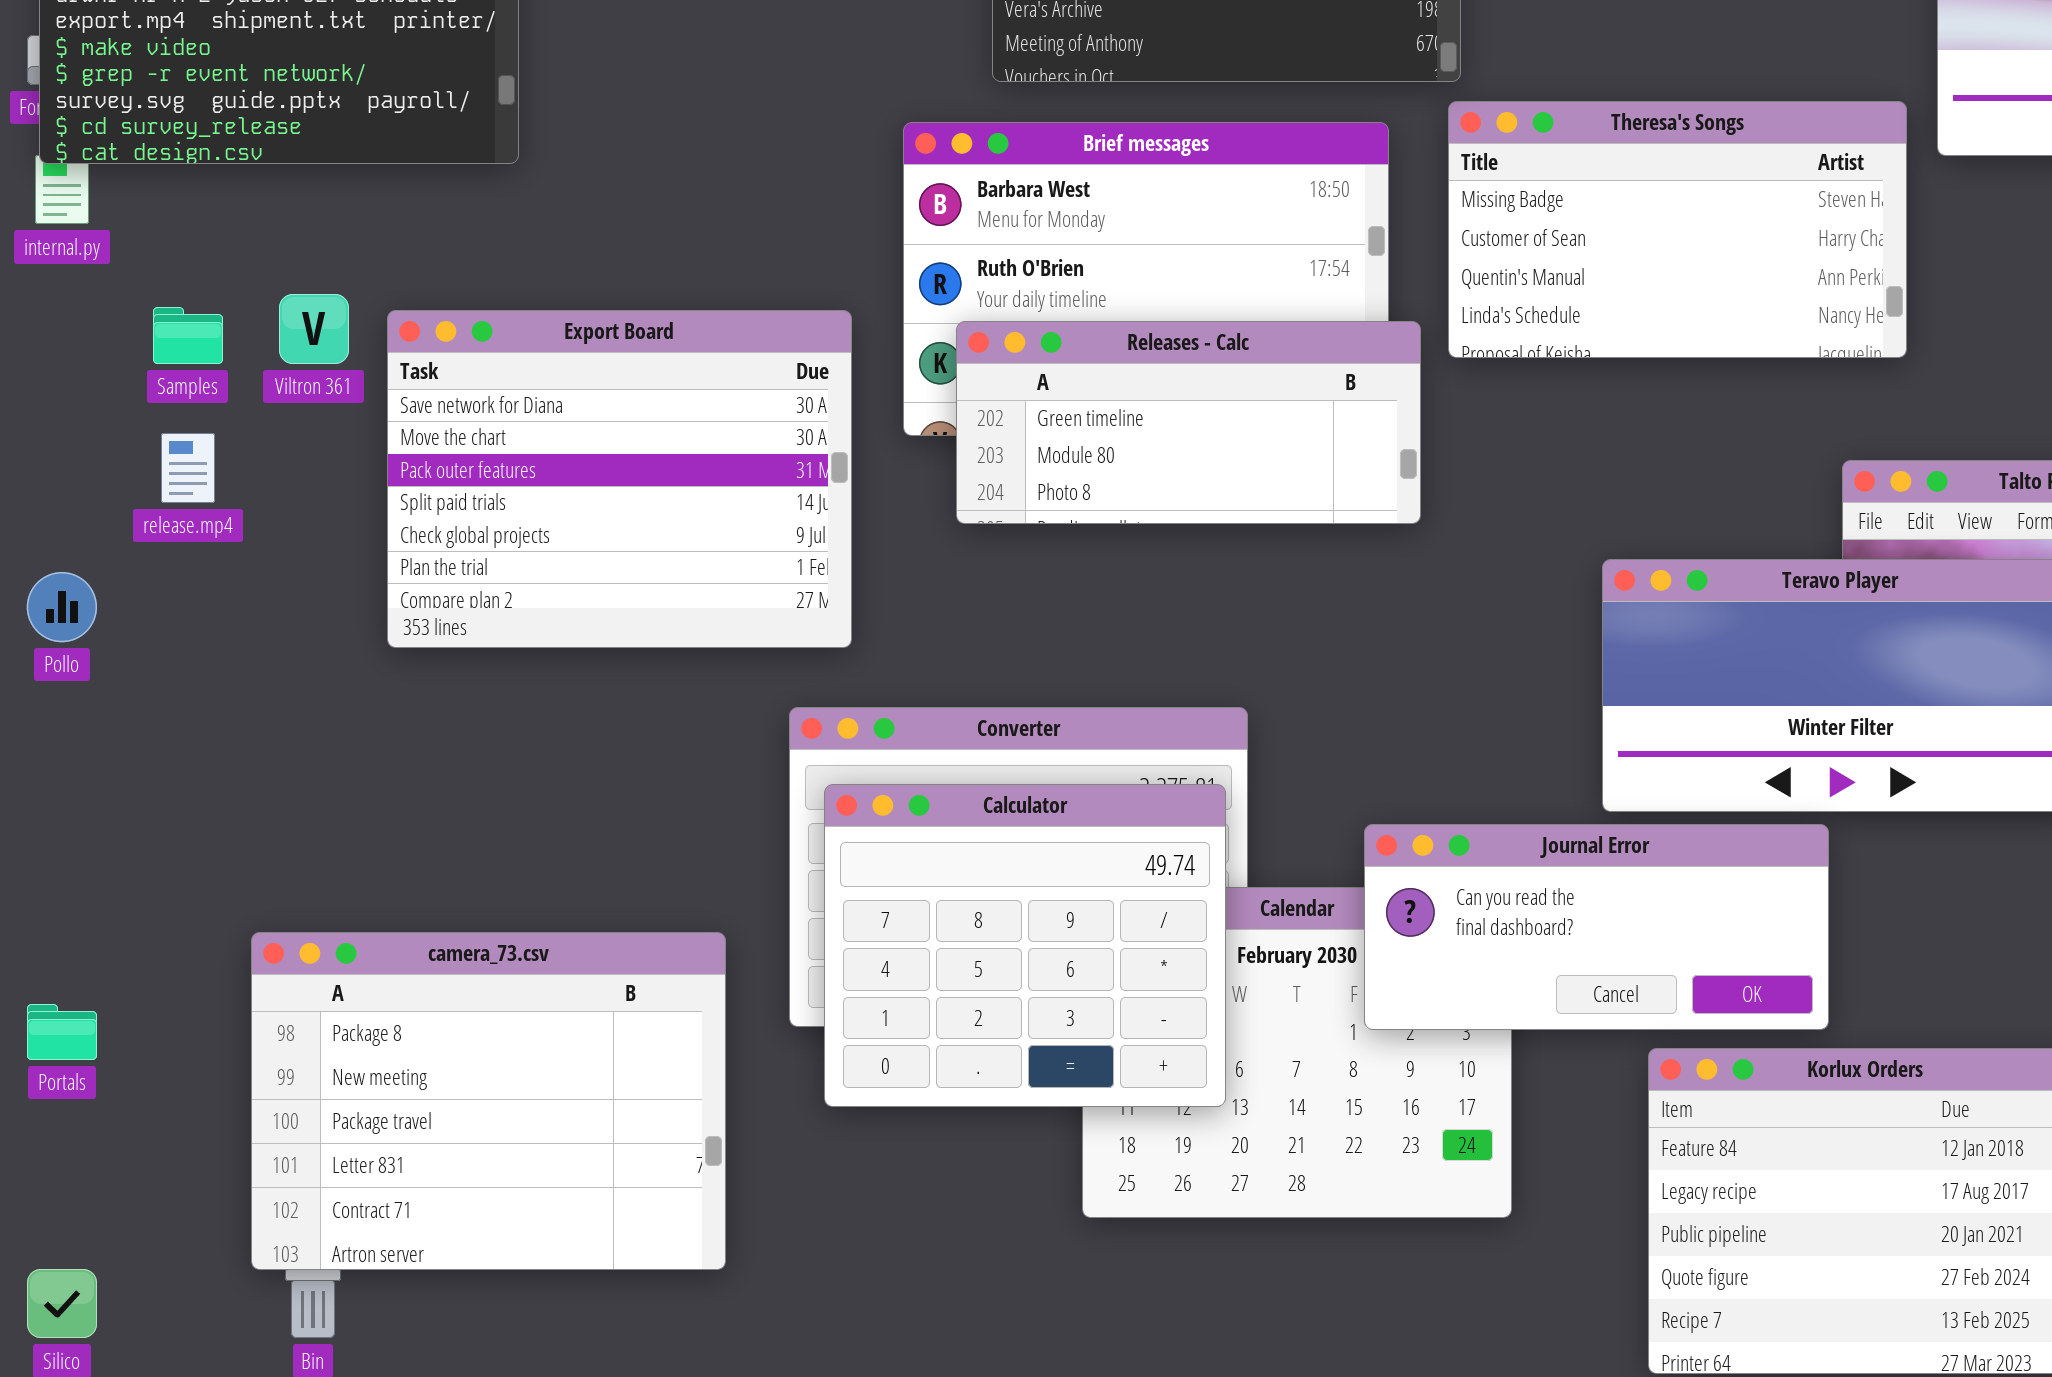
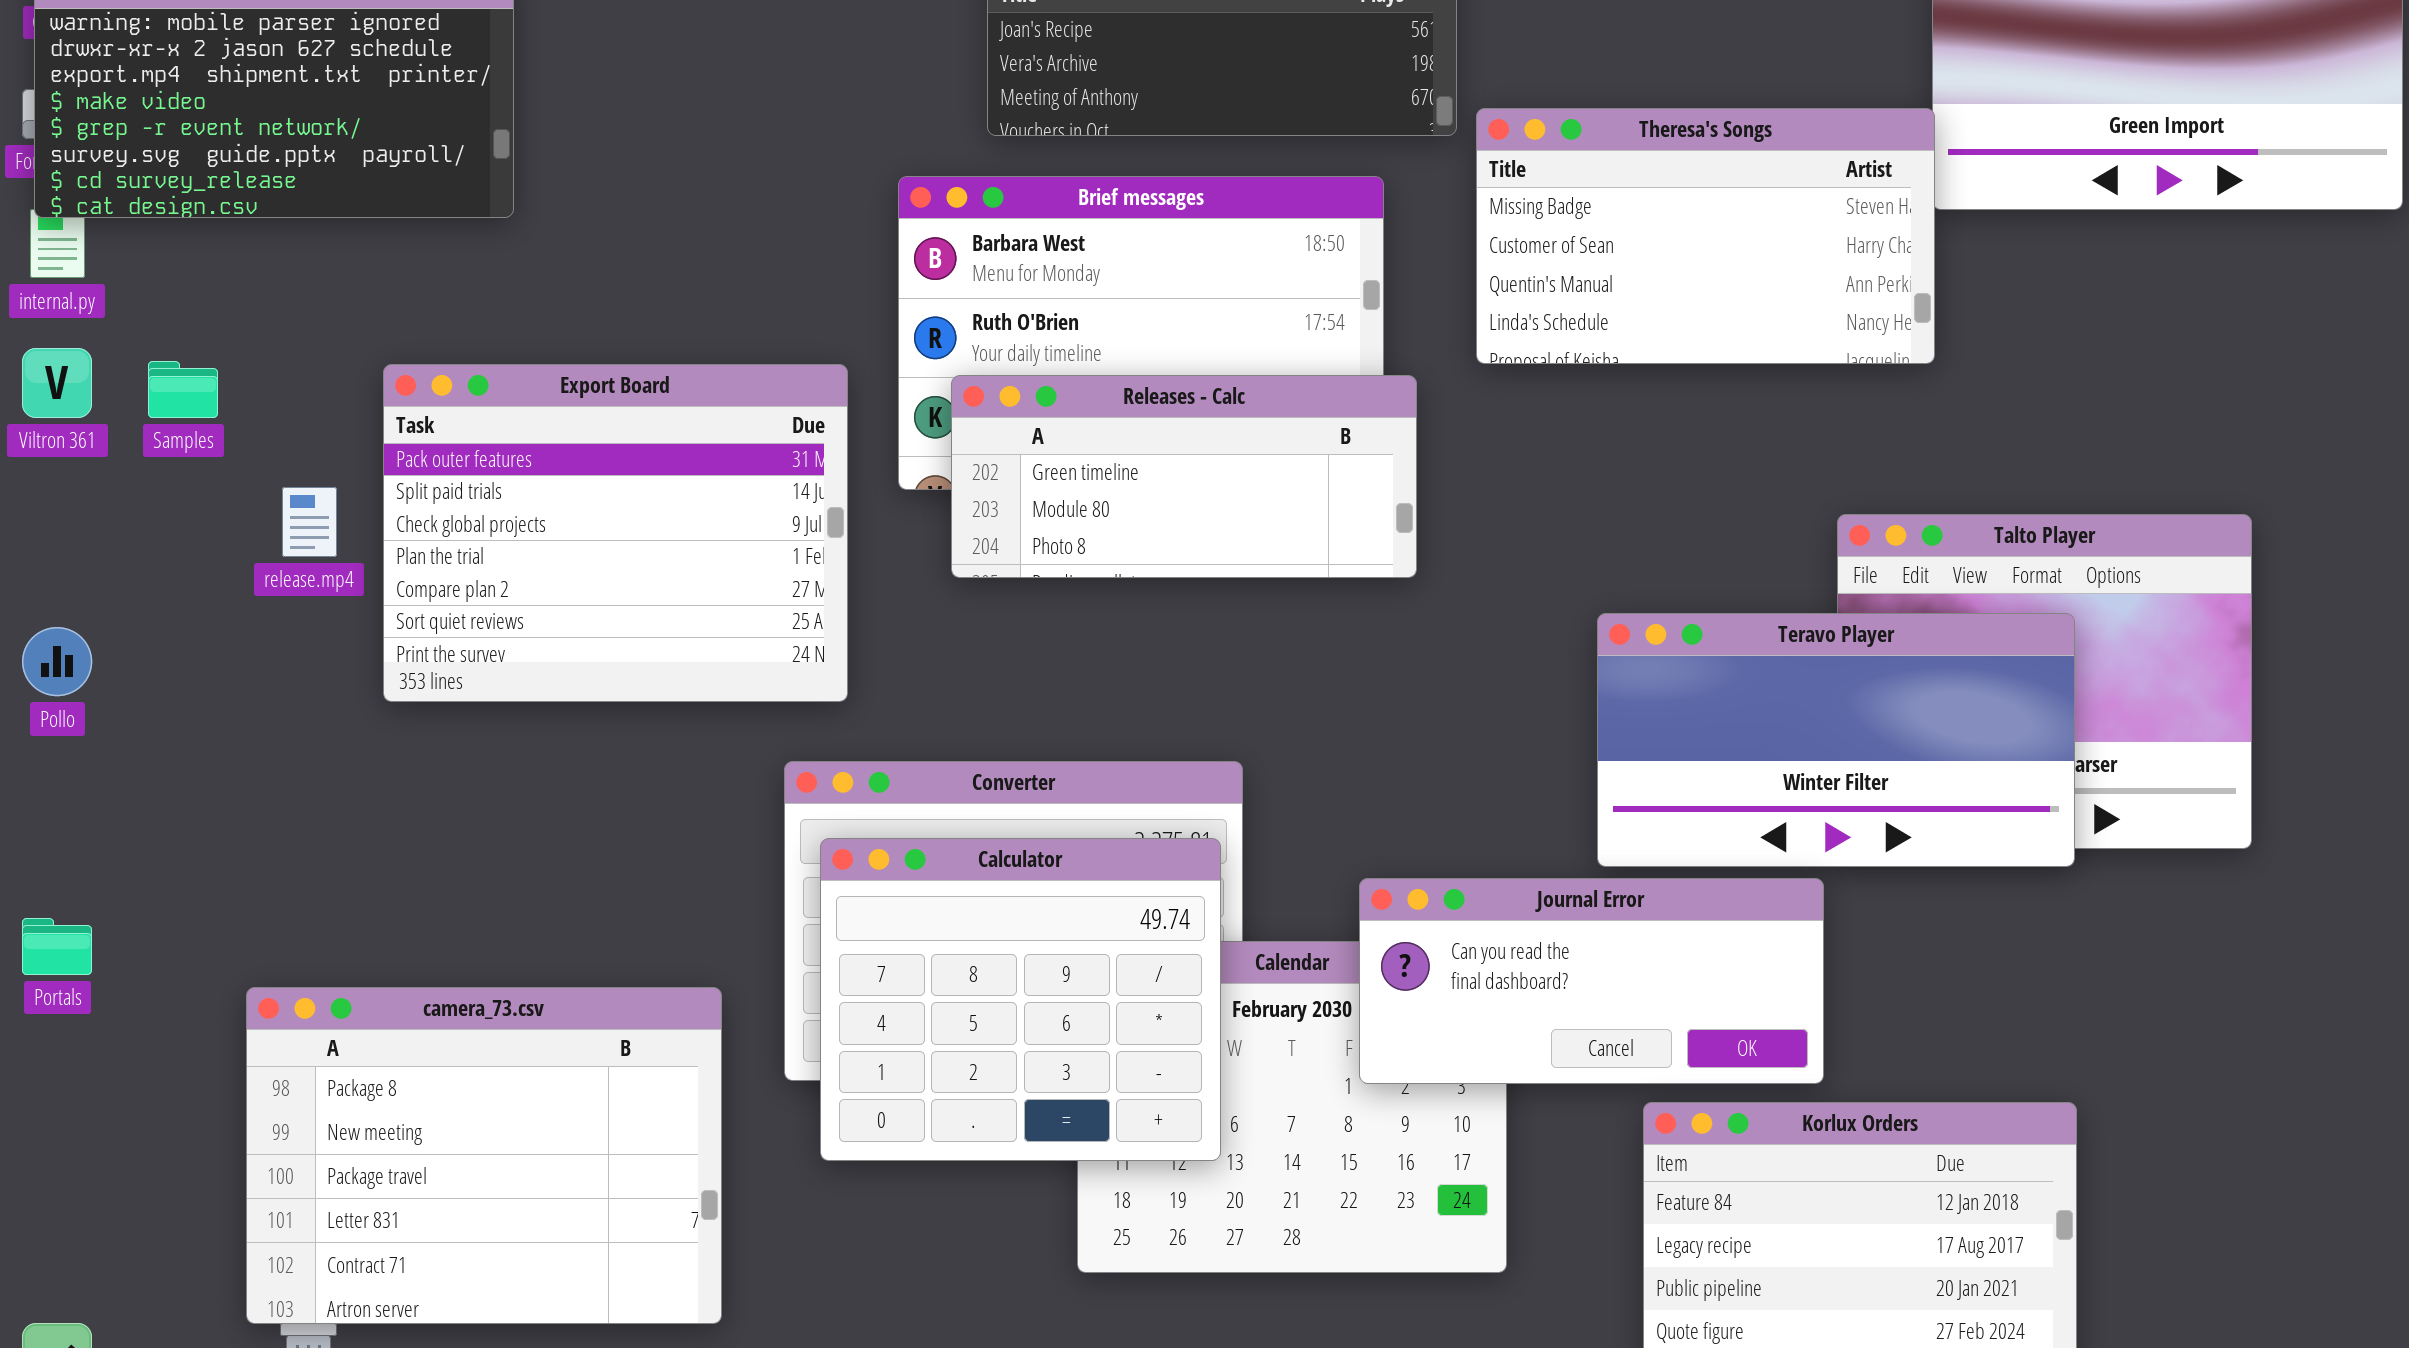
Theresa's Songs: [1448,101,1907,358] -> [1476,108,1935,364], moved
Viltron 361: [279,294,349,364] -> [22,348,92,418], moved
Export Board: [387,310,852,648] -> [383,364,848,702], scrolled down 2 rows
release.mp4: [161,433,215,503] -> [282,487,337,557], moved
Portals: [27,1004,97,1060] -> [22,918,92,975], moved

